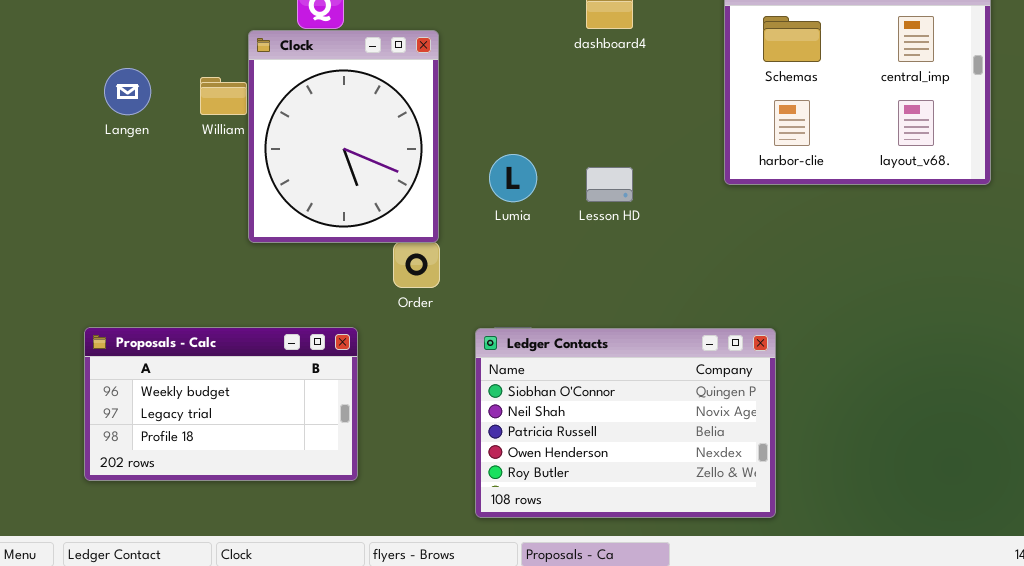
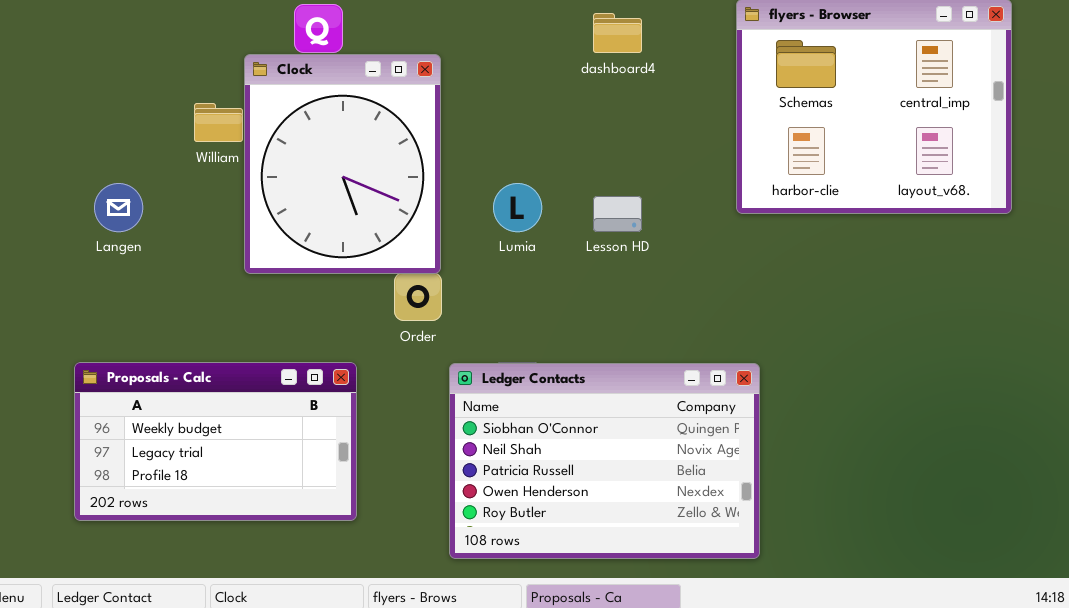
Langen: [104,68,151,115] -> [94,183,143,232], moved
Ledger Contacts: [475,328,776,518] -> [449,363,760,559], moved

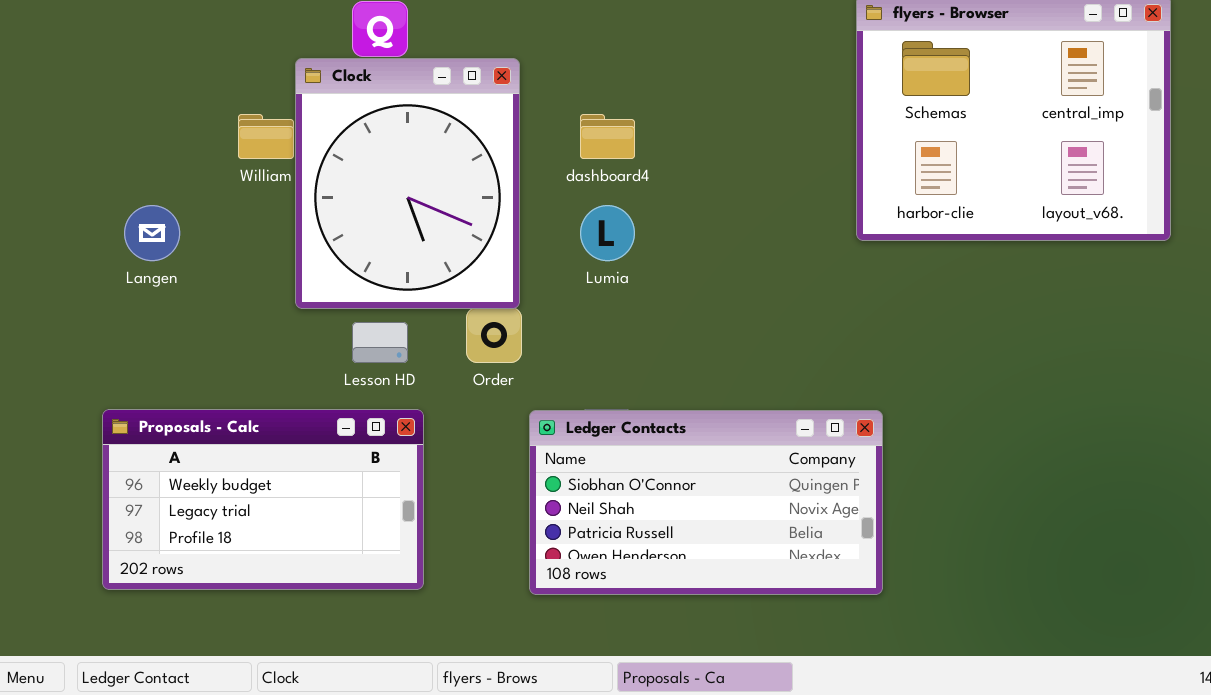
dashboard4: [593,13,642,53] -> [580,114,635,159], moved
Lesson HD: [593,196,642,232] -> [352,322,408,363], moved
Ledger Contacts: [449,363,760,559] -> [529,410,883,595], resized

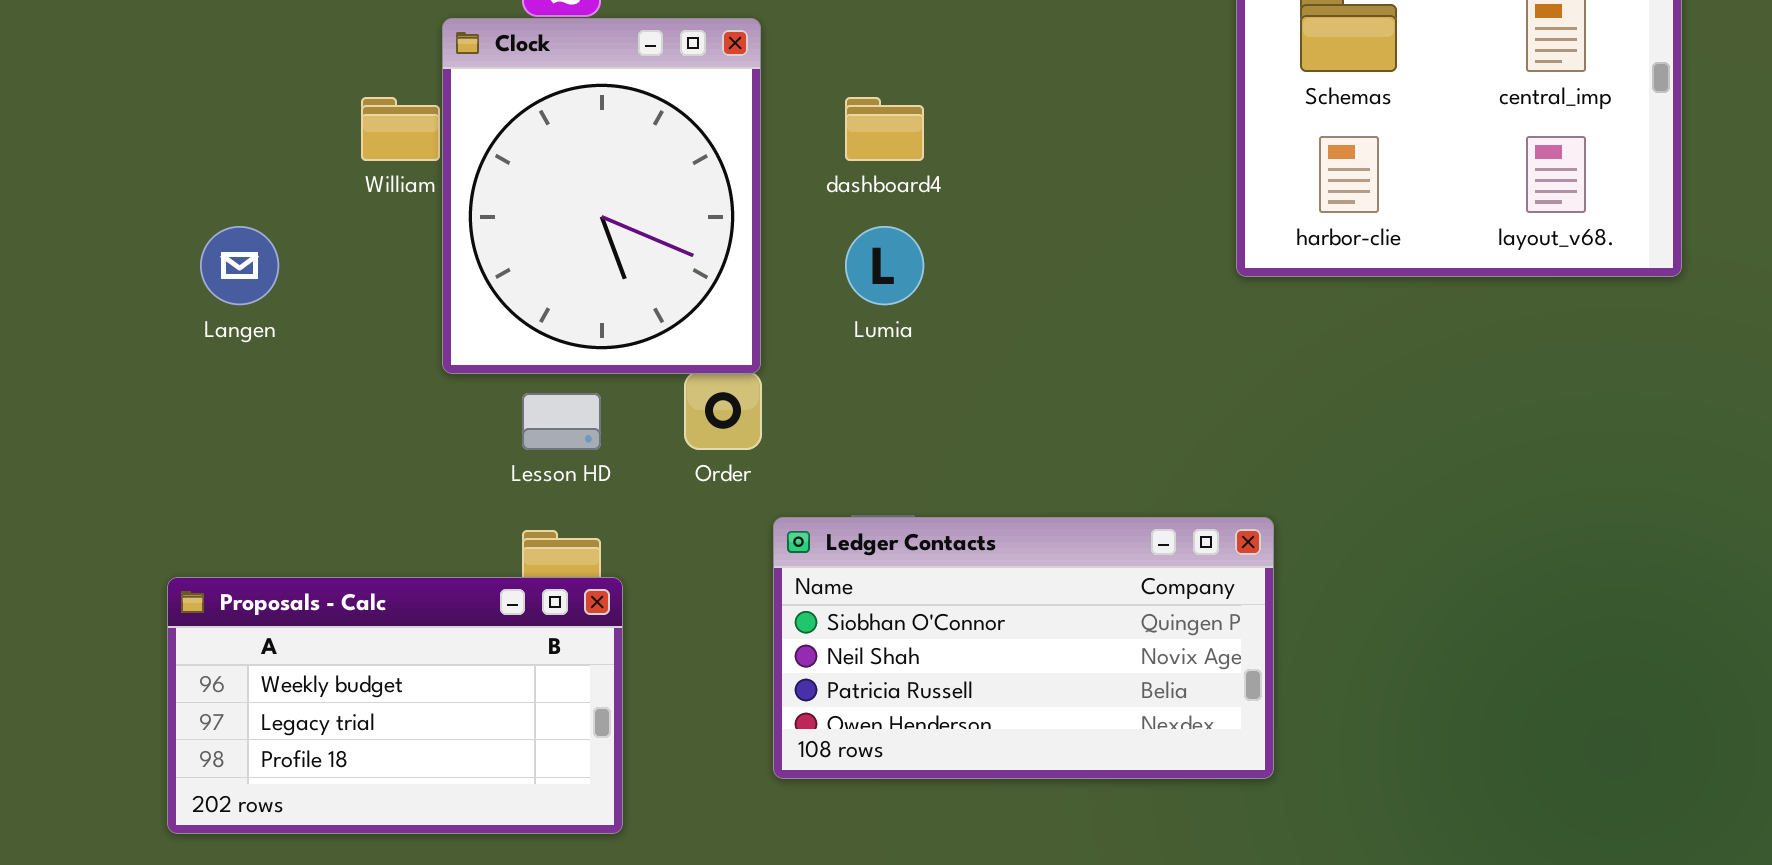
Proposals - Calc: [102,409,424,590] -> [167,577,623,834], moved

